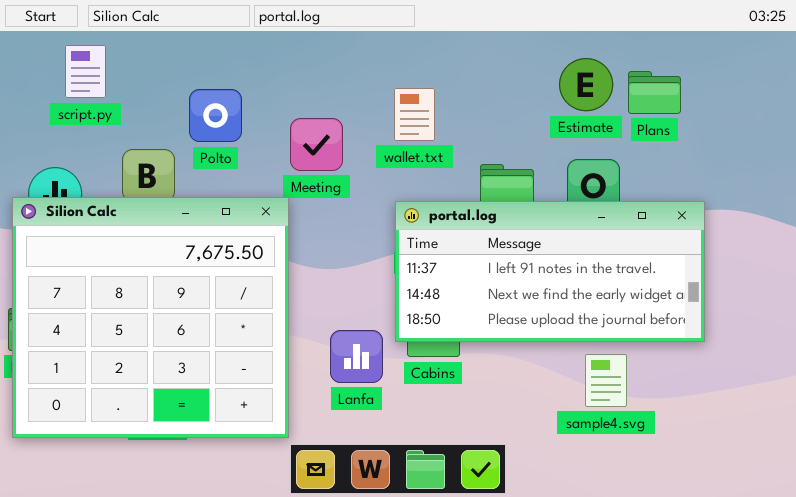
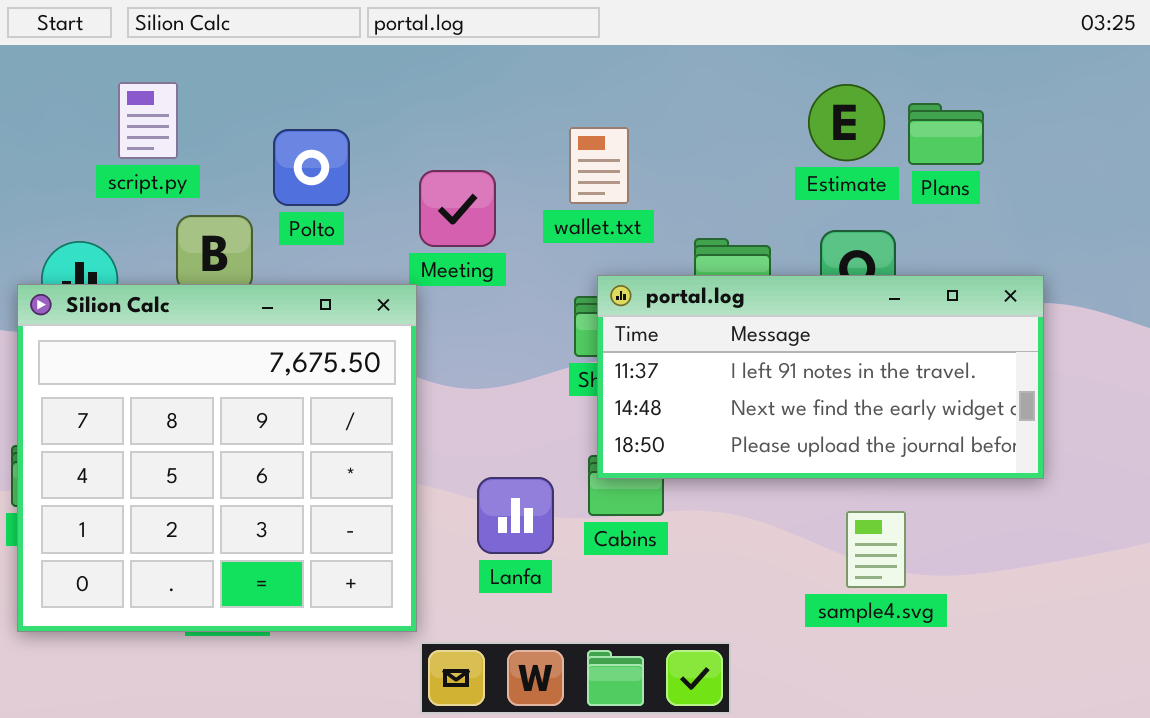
script.py: [65,45,106,98] -> [118,82,178,159], moved
portal.log: [395,201,705,342] -> [597,275,1044,479], moved

